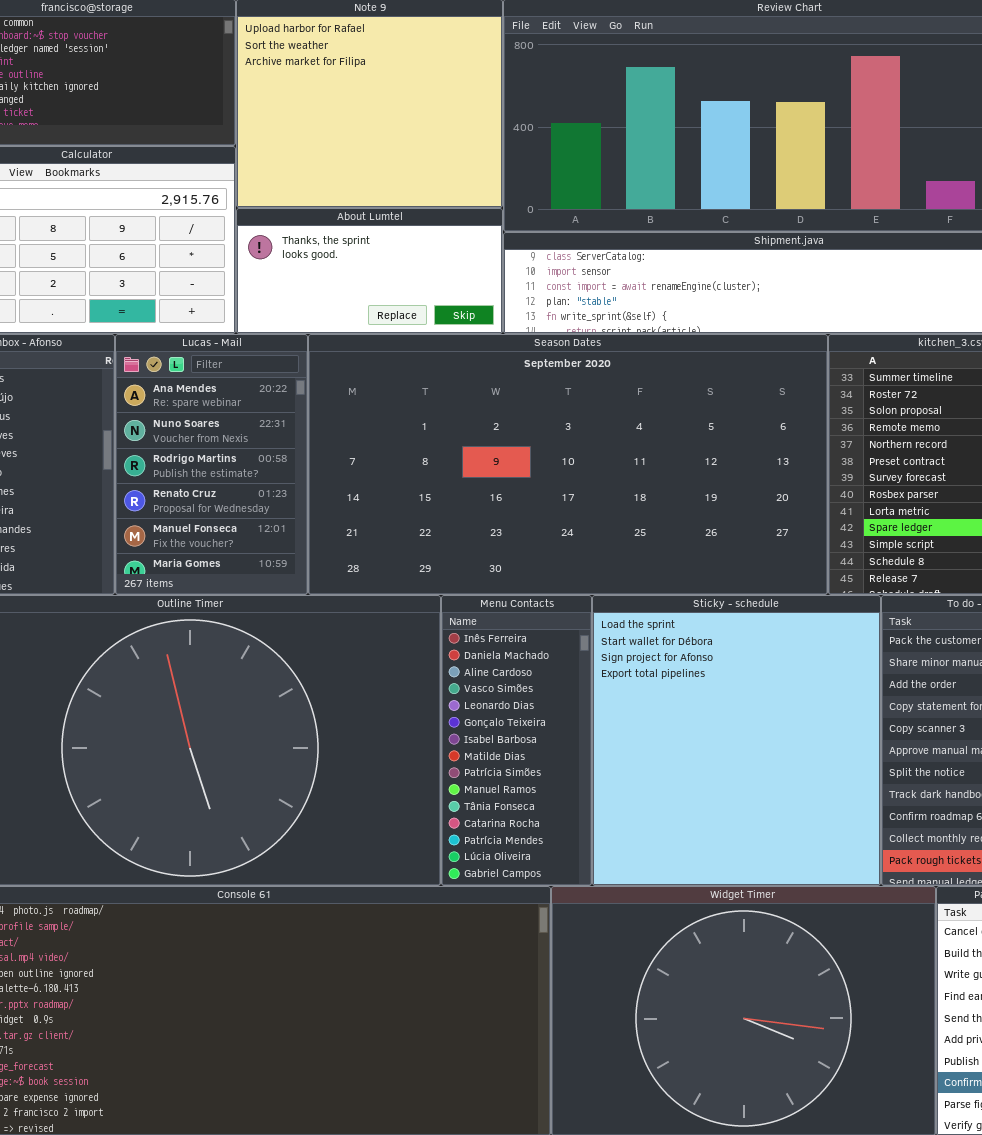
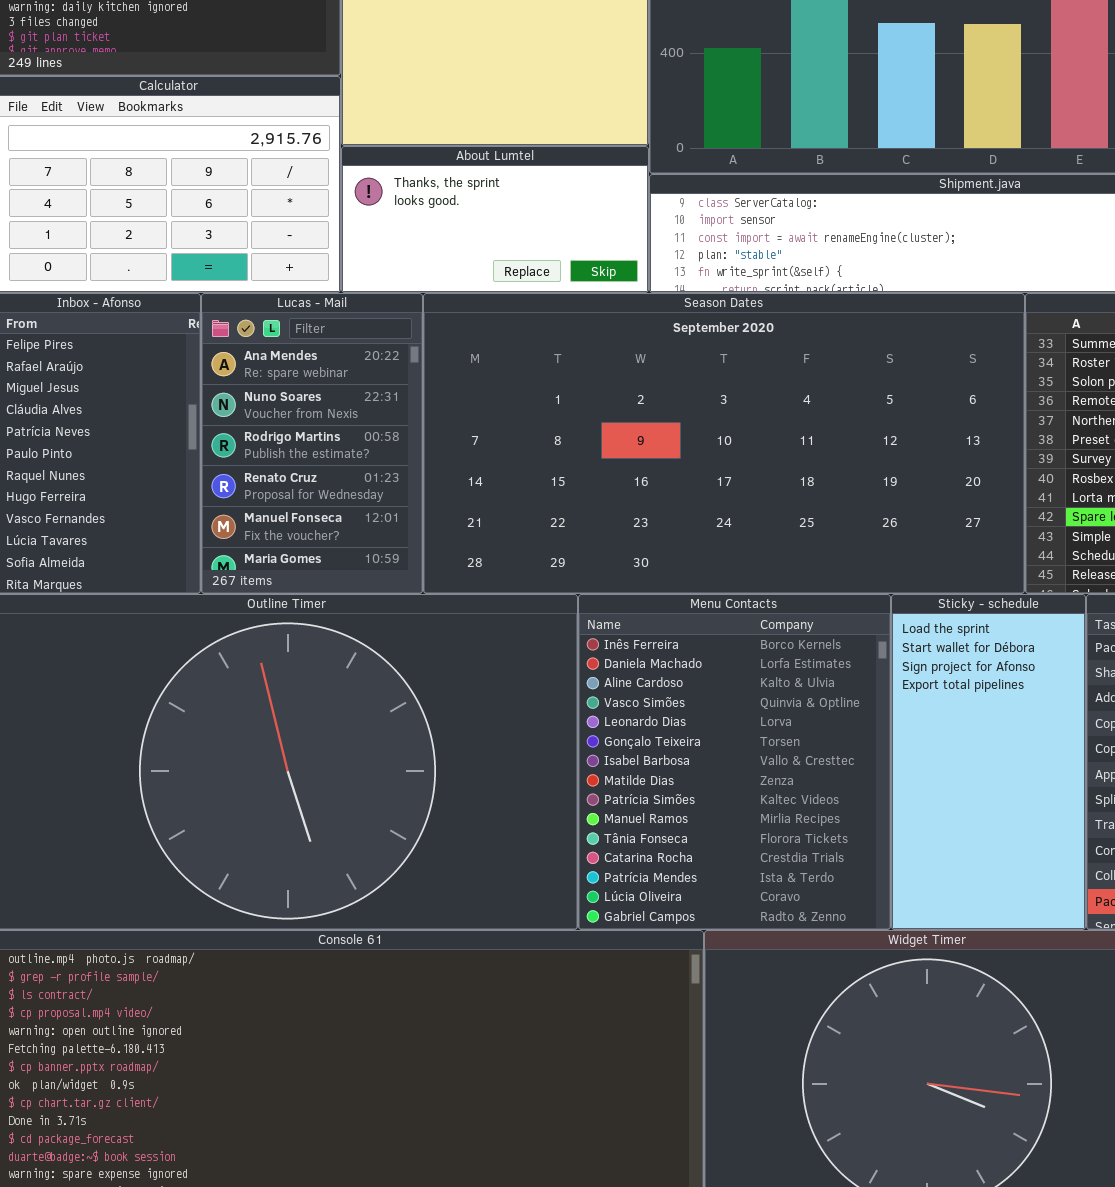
Menu Contacts: [441,595,592,886] -> [578,594,891,930], resized
Sticky - schedule: [592,595,881,886] -> [891,594,1086,930], resized

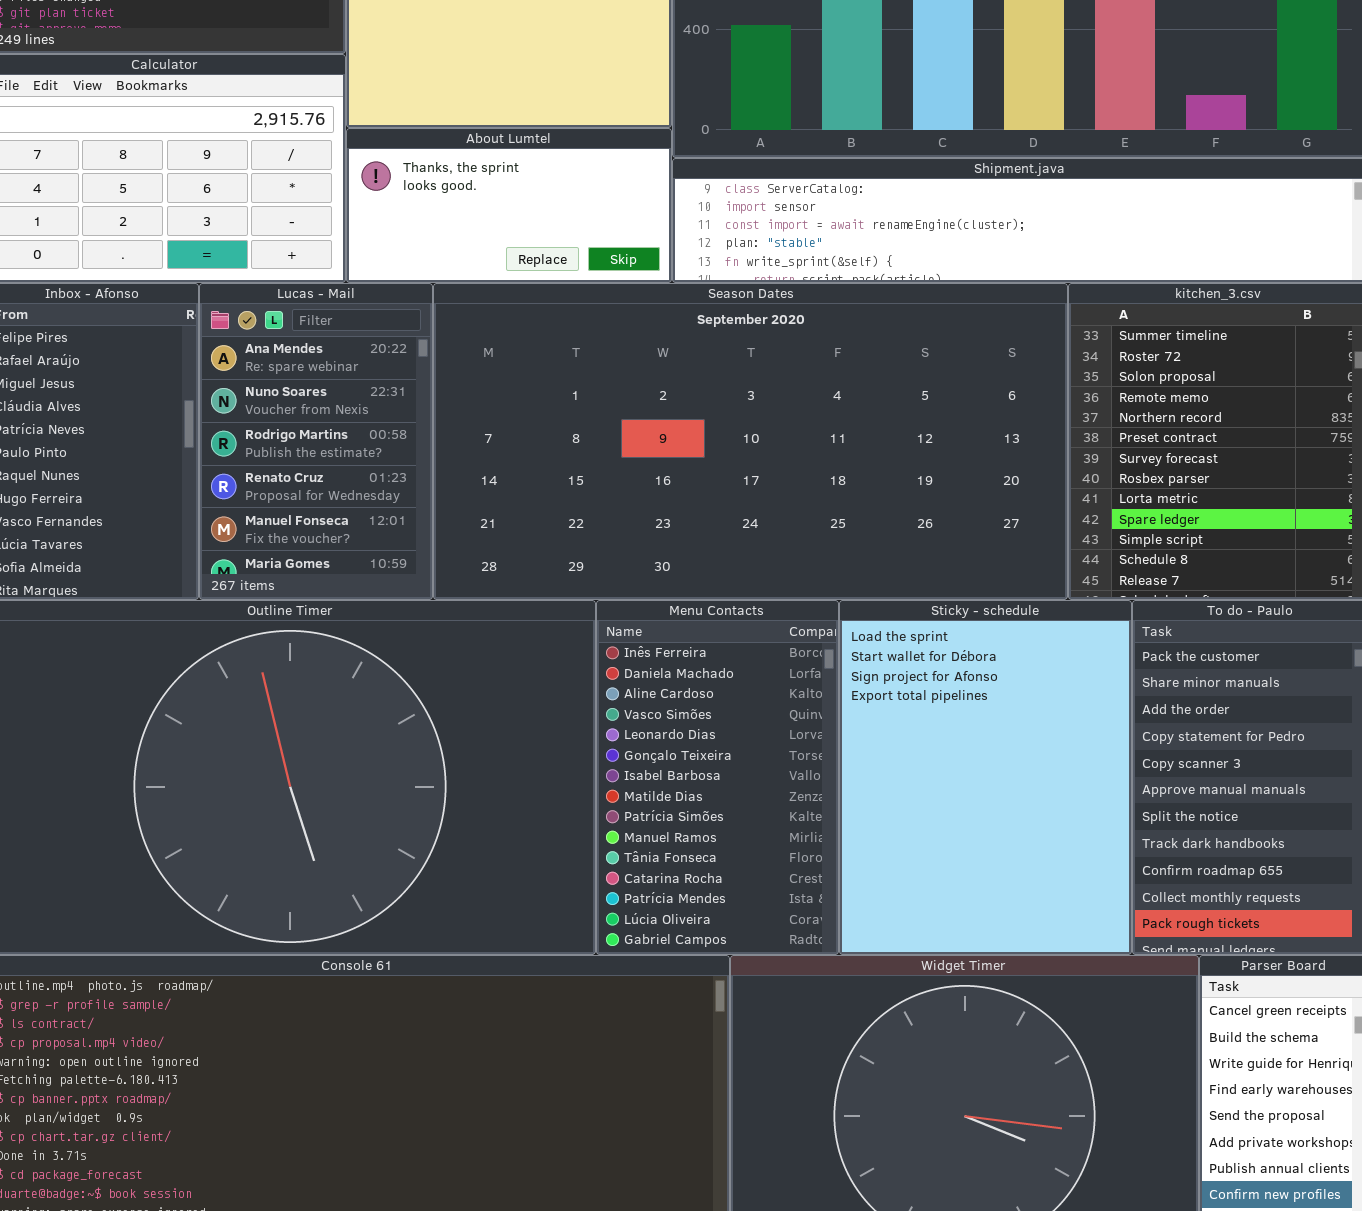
Menu Contacts: [578,594,891,930] -> [596,600,839,955], resized
Sticky - schedule: [891,594,1086,930] -> [839,600,1132,955], resized

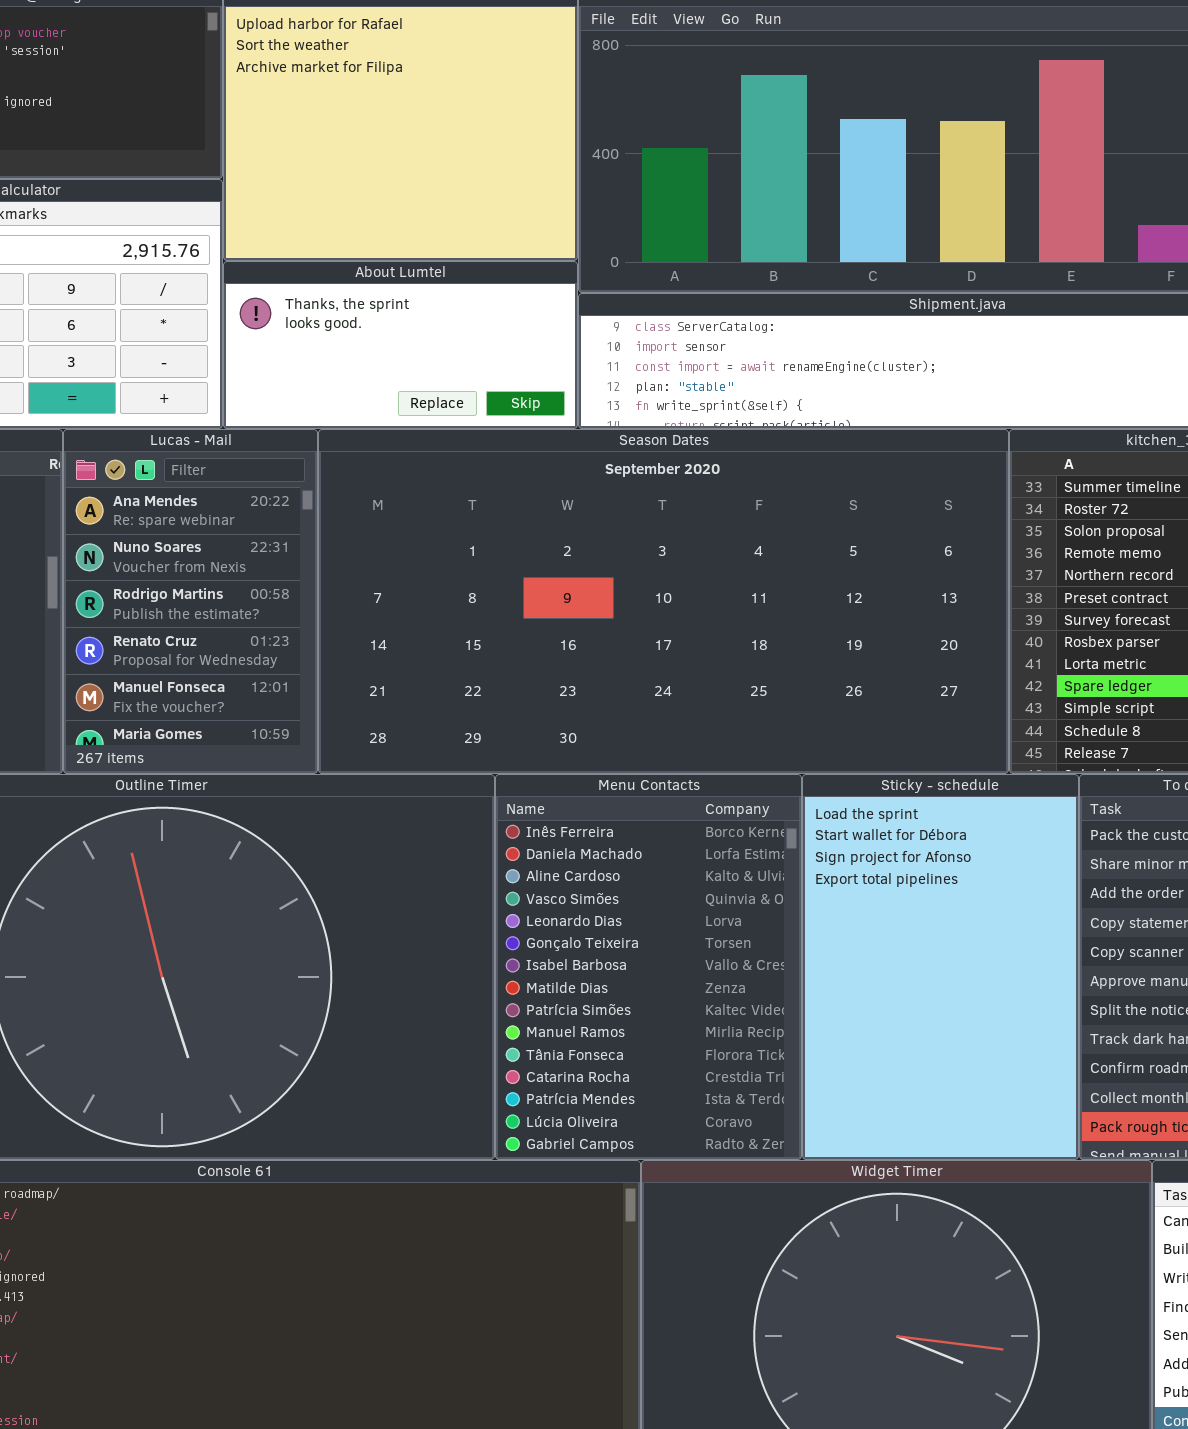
Menu Contacts: [596,600,839,955] -> [495,774,802,1160], resized
Sticky - schedule: [839,600,1132,955] -> [802,774,1079,1160], resized

